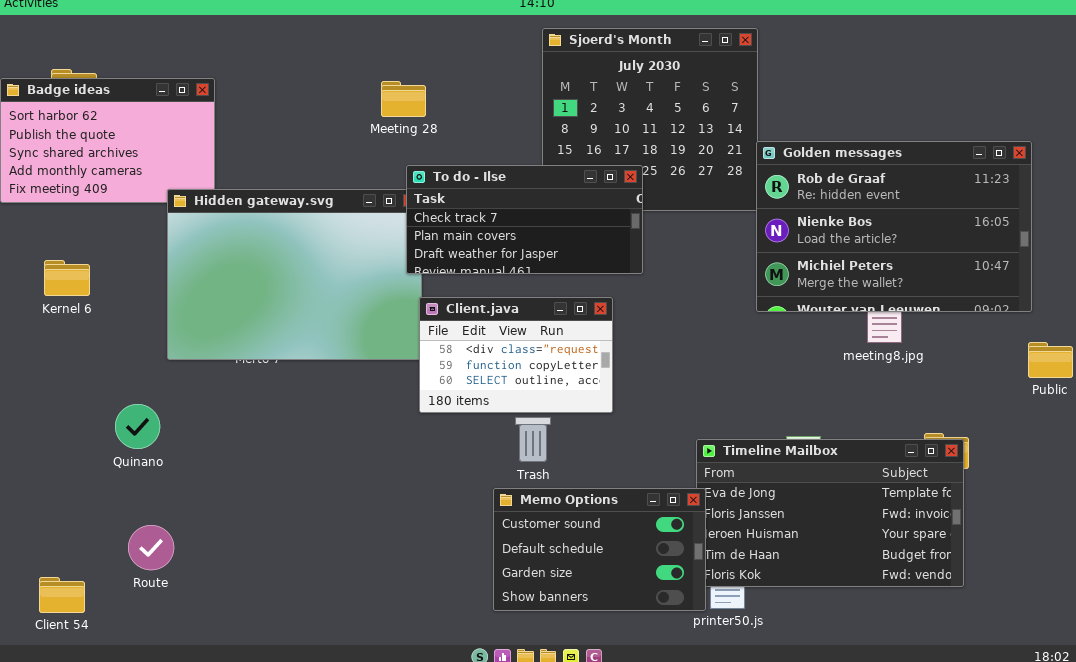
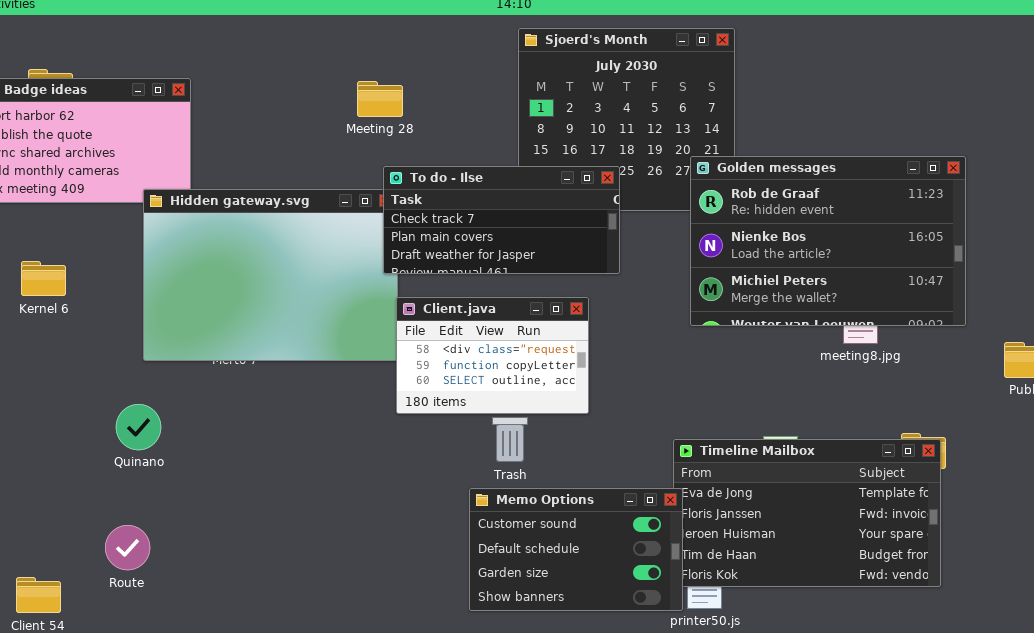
Golden messages: [756,141,1032,312] -> [690,156,966,326], moved
Quinano: [115,404,160,449] -> [116,404,161,450], moved

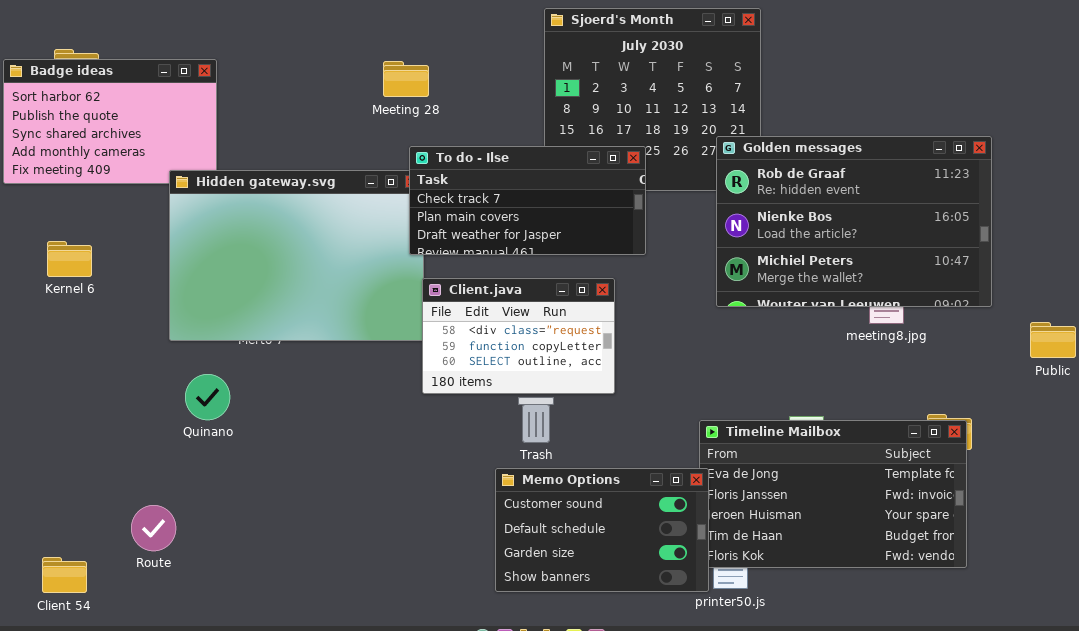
Quinano: [116,404,161,450] -> [185,374,230,420], moved

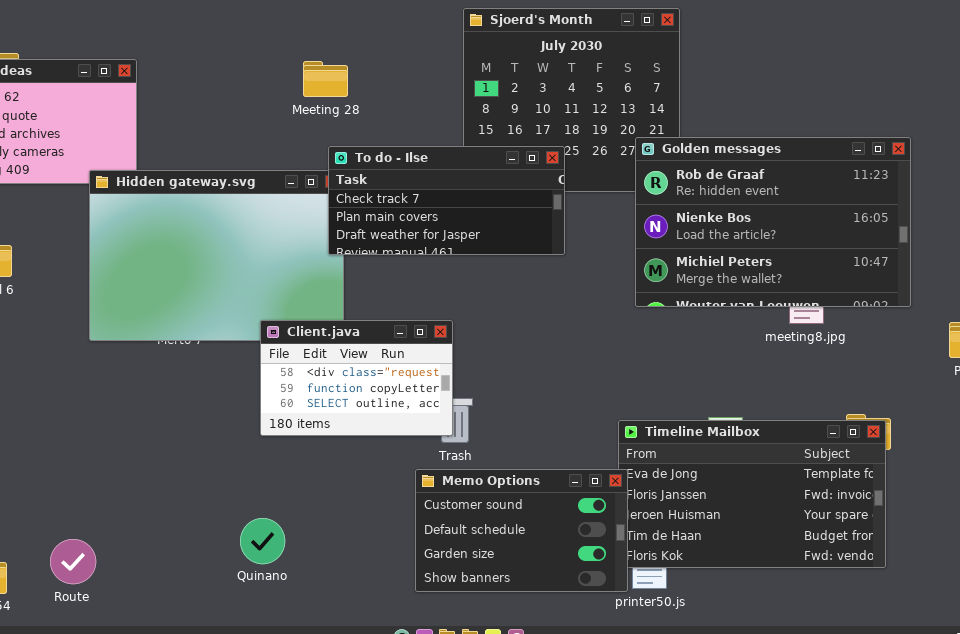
Client.java: [422,278,615,394] -> [260,320,453,436], moved
Quinano: [185,374,230,420] -> [240,518,285,564], moved
Route: [131,505,176,551] -> [50,539,96,584], moved

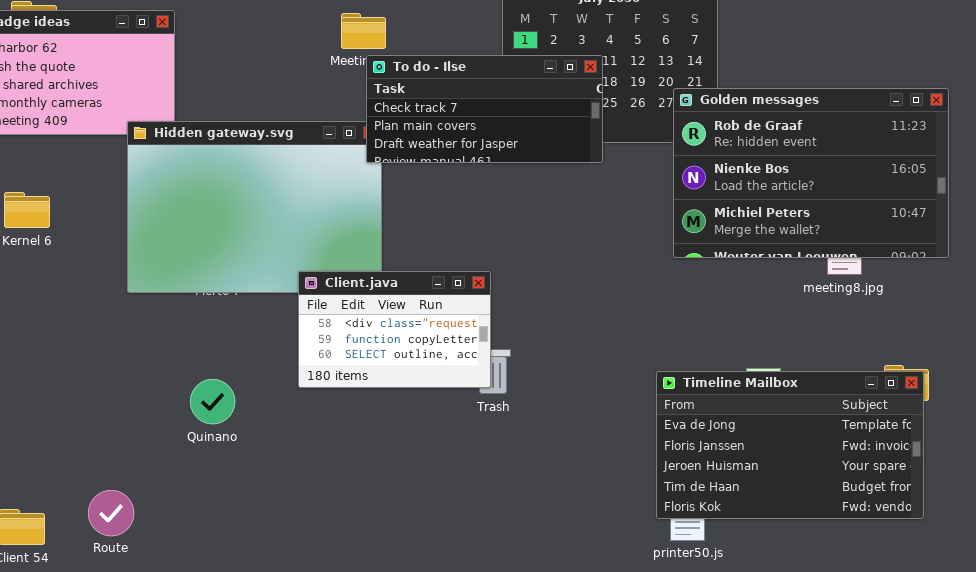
To do - Ilse: [328,146,565,255] -> [366,55,603,163], moved
Memo Options: [415,469,628,592] -> none, closed
Quinano: [240,518,285,564] -> [190,379,235,424], moved

